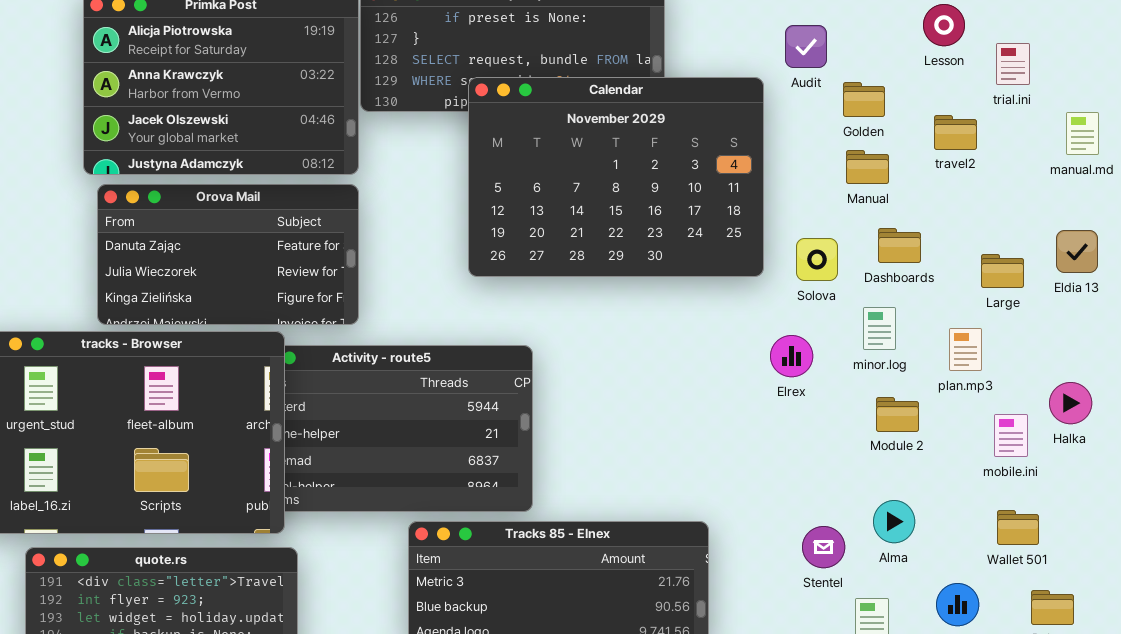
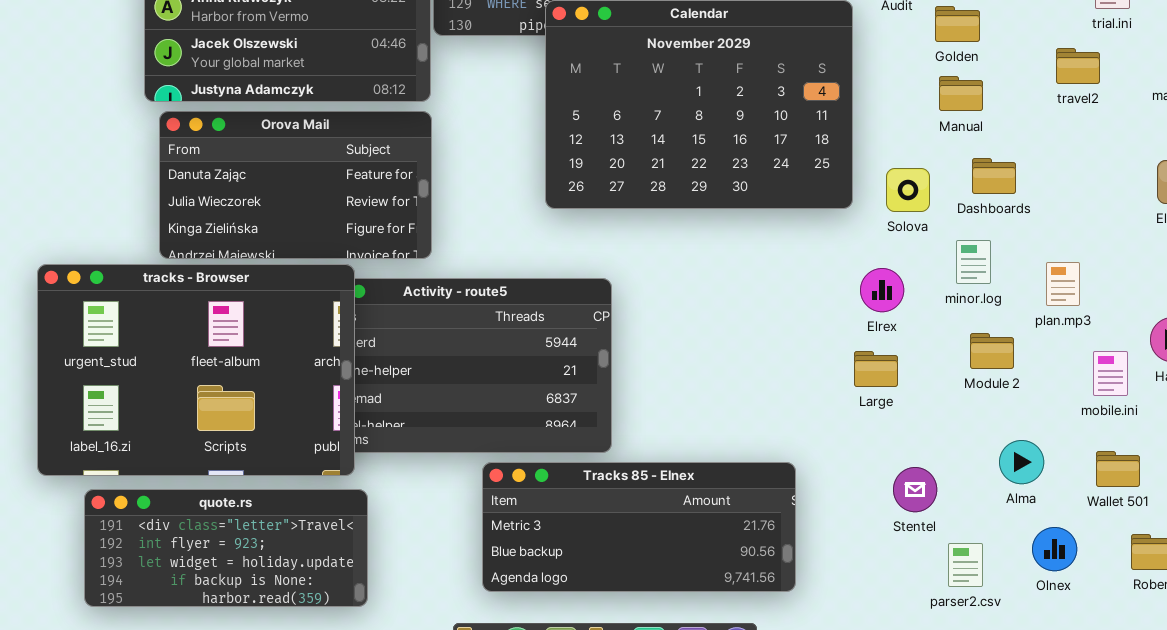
travel2: [934,115,977,150] -> [1056,48,1100,84], moved
Large: [981,254,1024,288] -> [854,351,898,387], moved
Alma: [873,500,915,543] -> [999,440,1044,484], moved

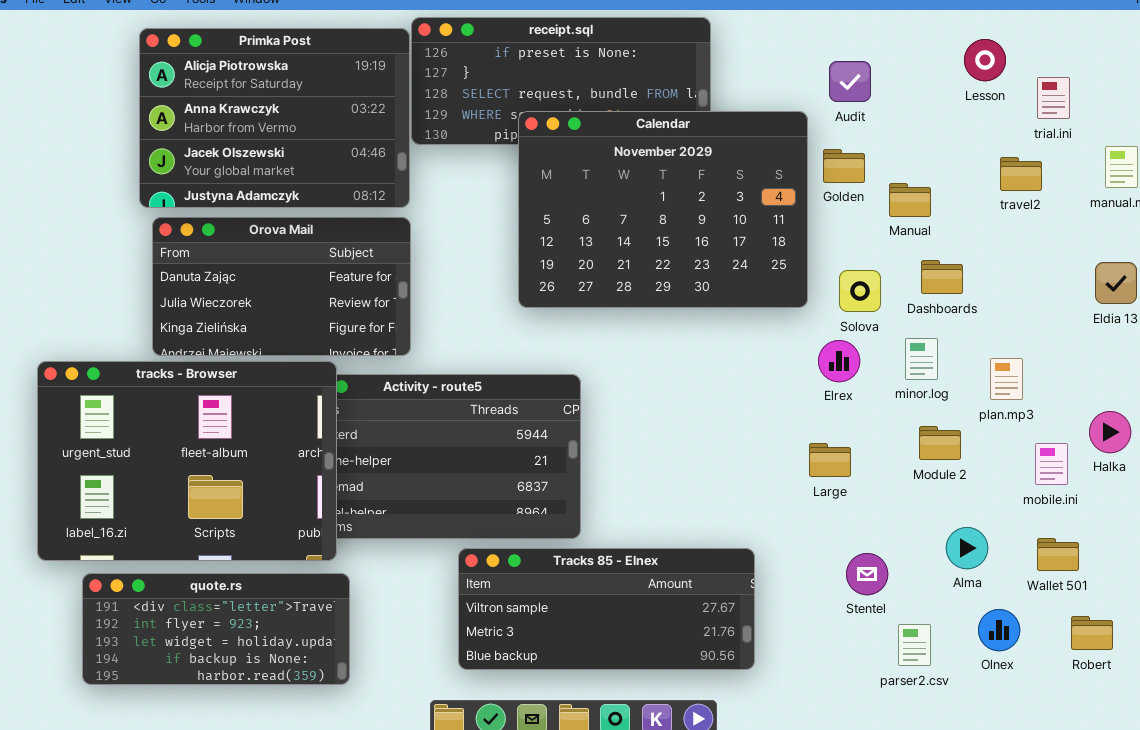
Golden: [935,6,980,42] -> [823,149,865,183], moved
Elrex: [860,268,904,312] -> [818,340,860,382], moved
Tracks 85 - Elnex: [482,462,796,592] -> [458,548,755,670], scrolled up 1 row

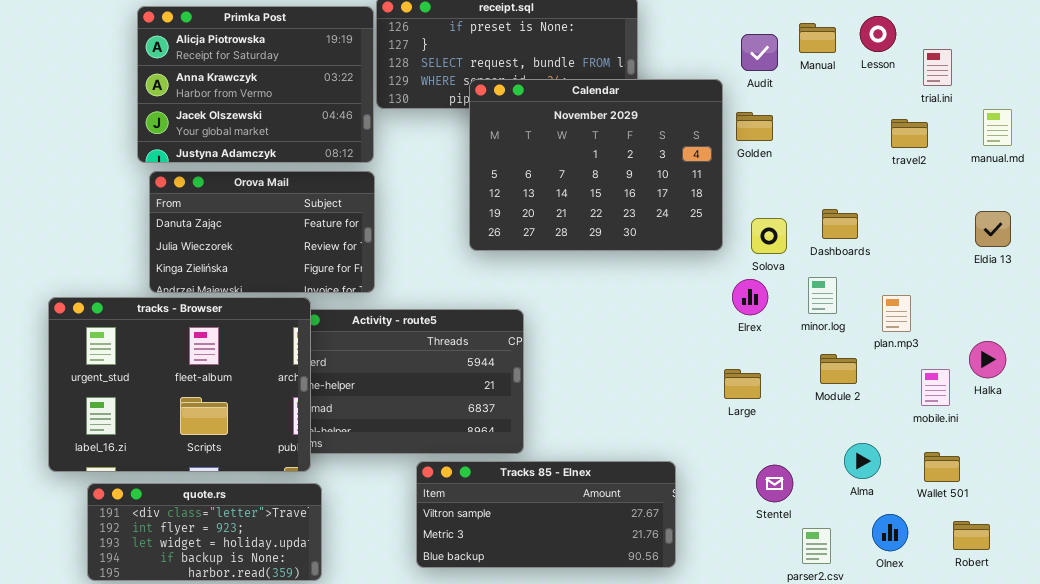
Manual: [889,183,931,217] -> [799,23,836,53], moved

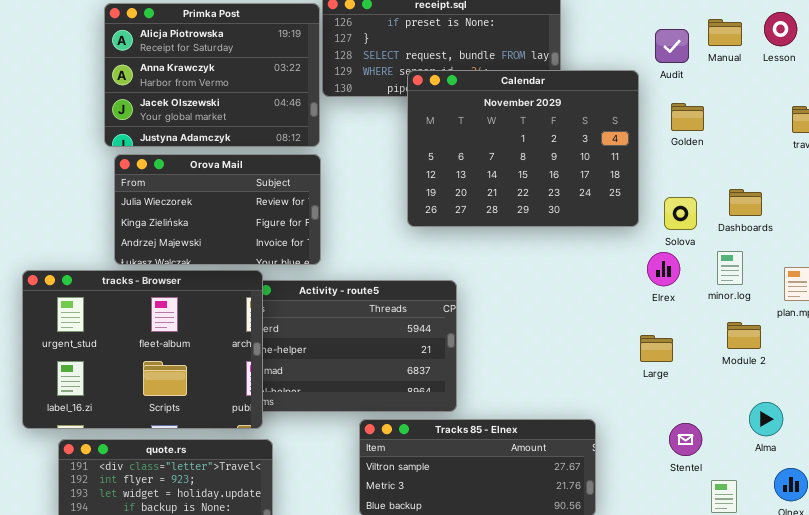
Golden: [736,112,773,141] -> [671,103,704,131], moved
Orova Mail: [149,171,375,293] -> [114,154,321,265], scrolled down 1 row

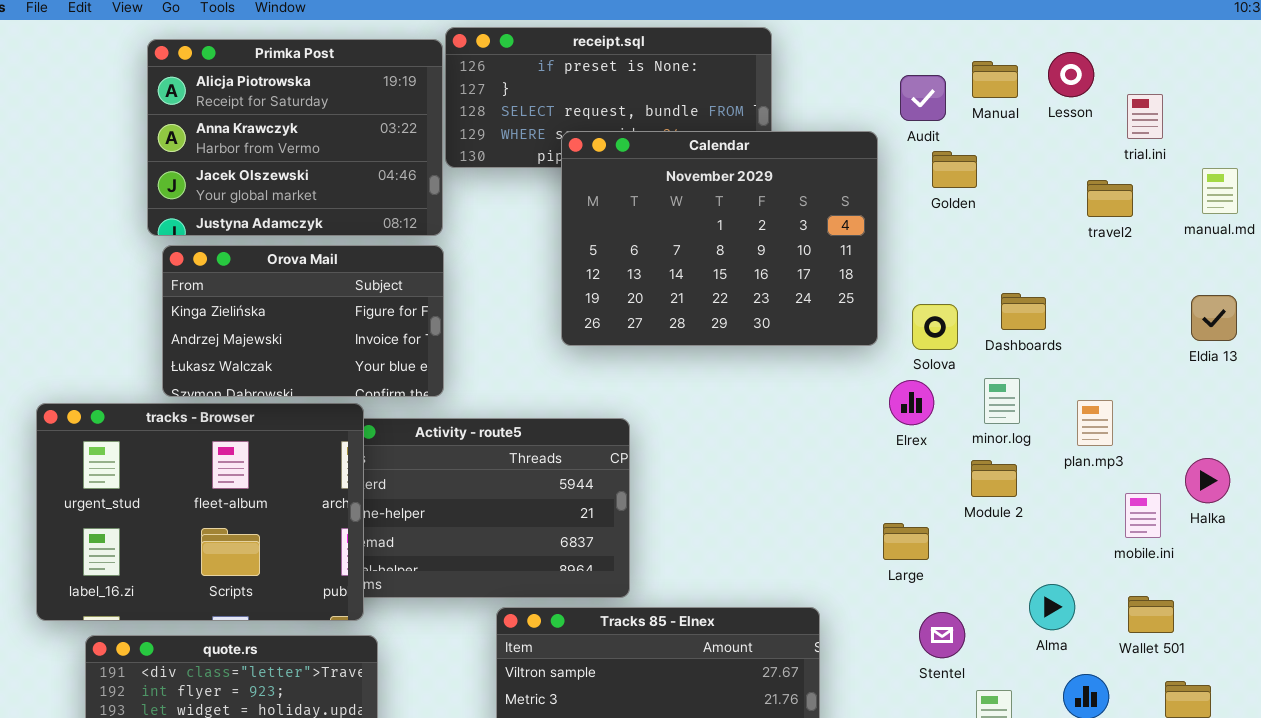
Golden: [671,103,704,131] -> [932,151,977,188], moved
Orova Mail: [114,154,321,265] -> [162,245,444,397], scrolled down 1 row
Module 2: [727,322,761,349] -> [971,460,1017,497], moved
Large: [640,335,673,362] -> [883,523,929,560], moved

